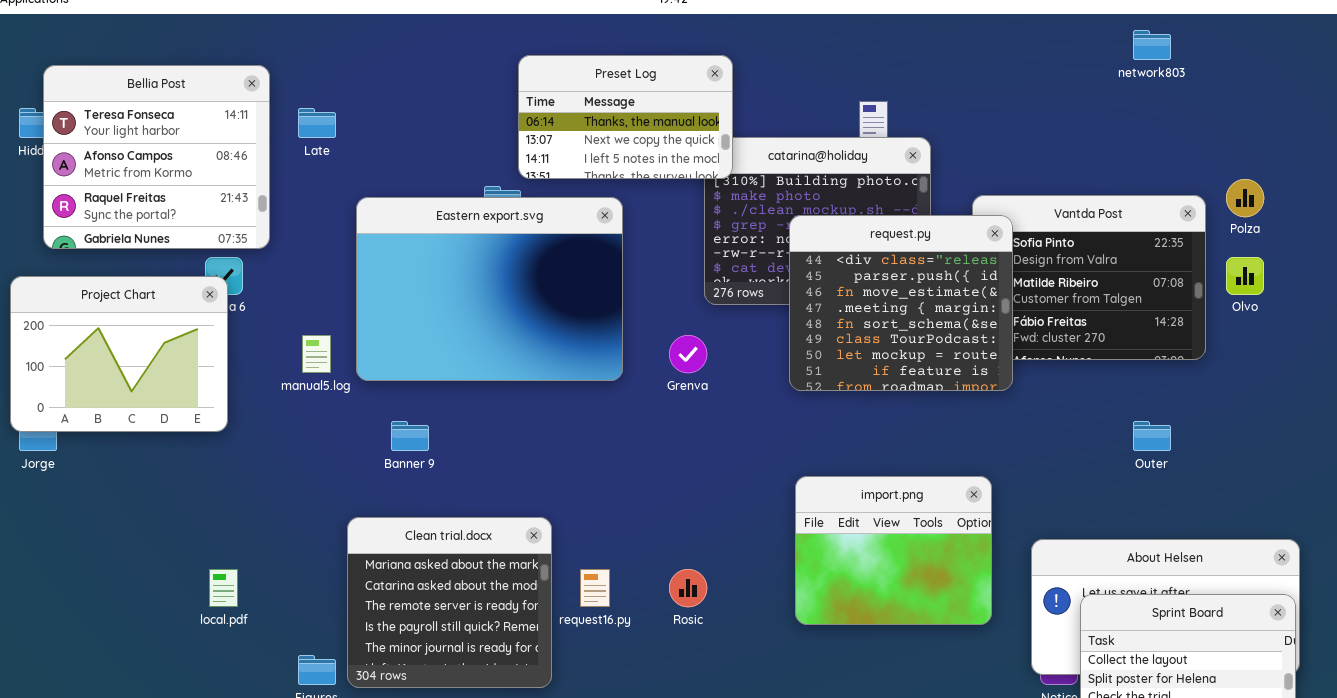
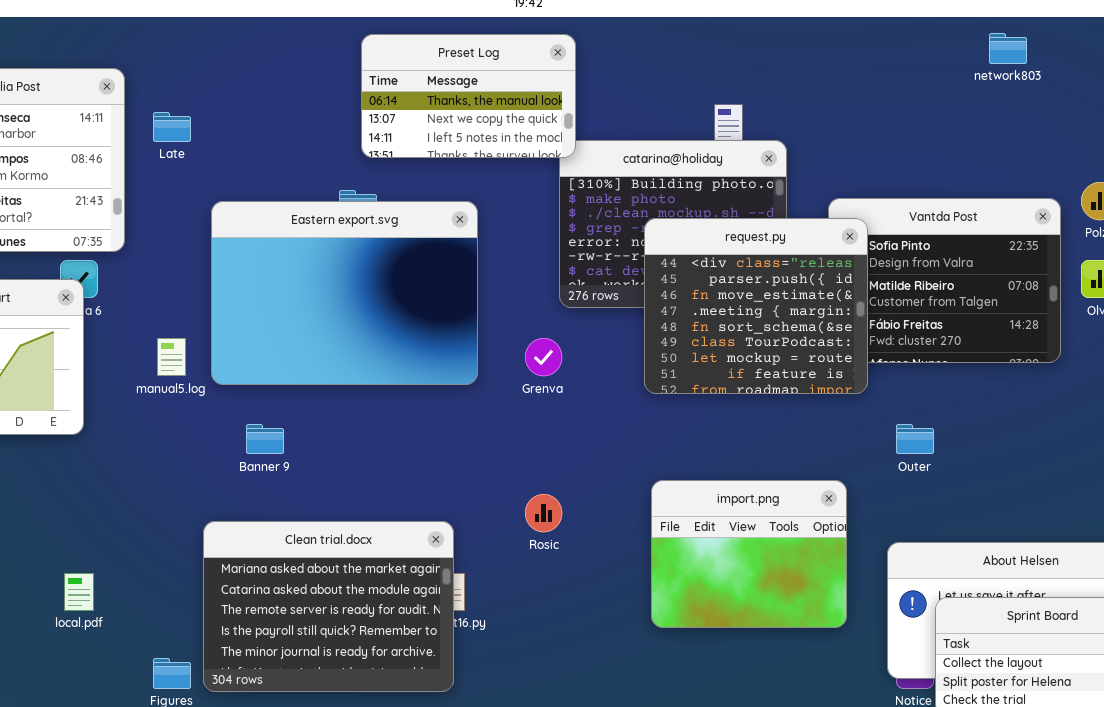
Preset Log: [518,55,733,179] -> [361,34,576,158], moved
Outer: [1133,421,1171,451] -> [896,424,934,454], moved
Clean trial.docx: [347,517,552,688] -> [203,521,454,692], resized
Rosic: [669,569,707,607] -> [525,494,562,532], moved

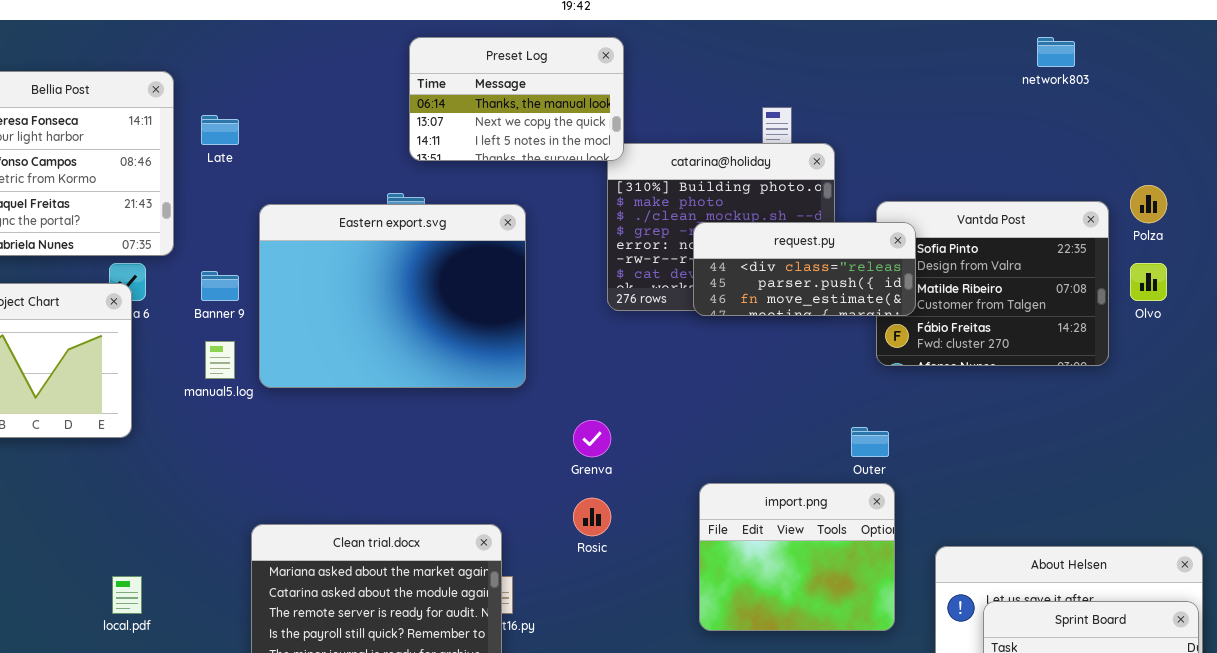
request.py: [644,218,868,394] -> [693,222,916,316], resized
Grenva: [525,338,562,376] -> [573,420,611,457], moved
Banner 9: [246,424,284,454] -> [201,271,239,301], moved
Outer: [896,424,934,454] -> [851,427,889,457], moved

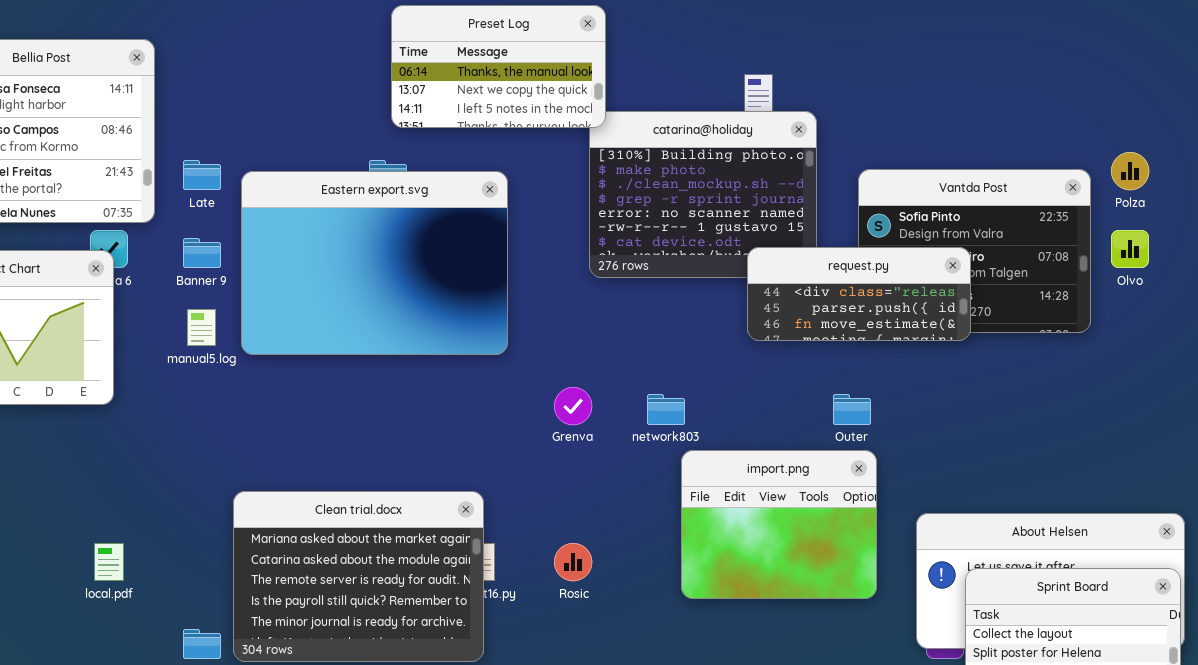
network803: [1037,37,1075,67] -> [647,394,685,425], moved
Late: [201,115,239,145] -> [183,160,221,190], moved
request.py: [693,222,916,316] -> [747,247,971,341], moved
Rosic: [573,498,611,536] -> [554,543,592,581], moved

